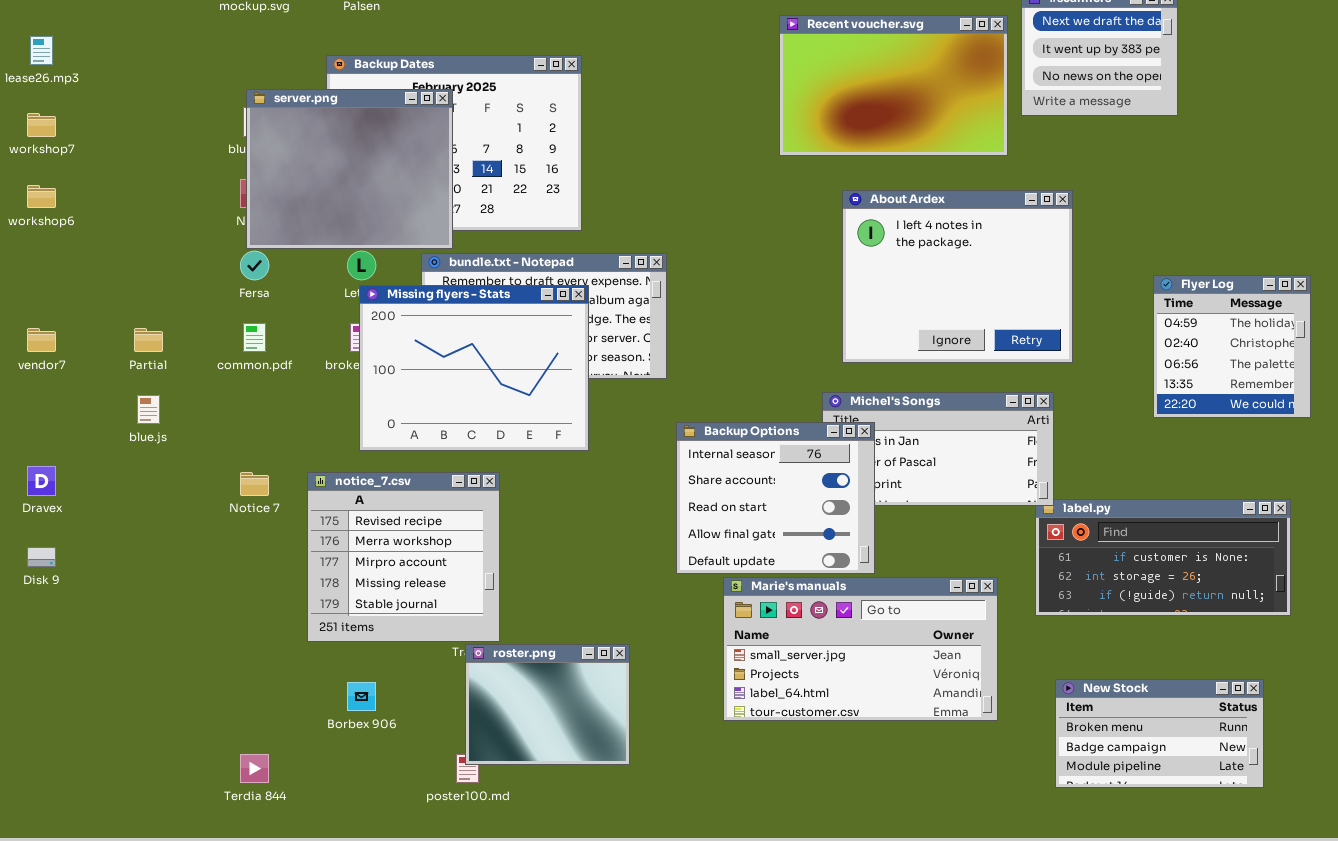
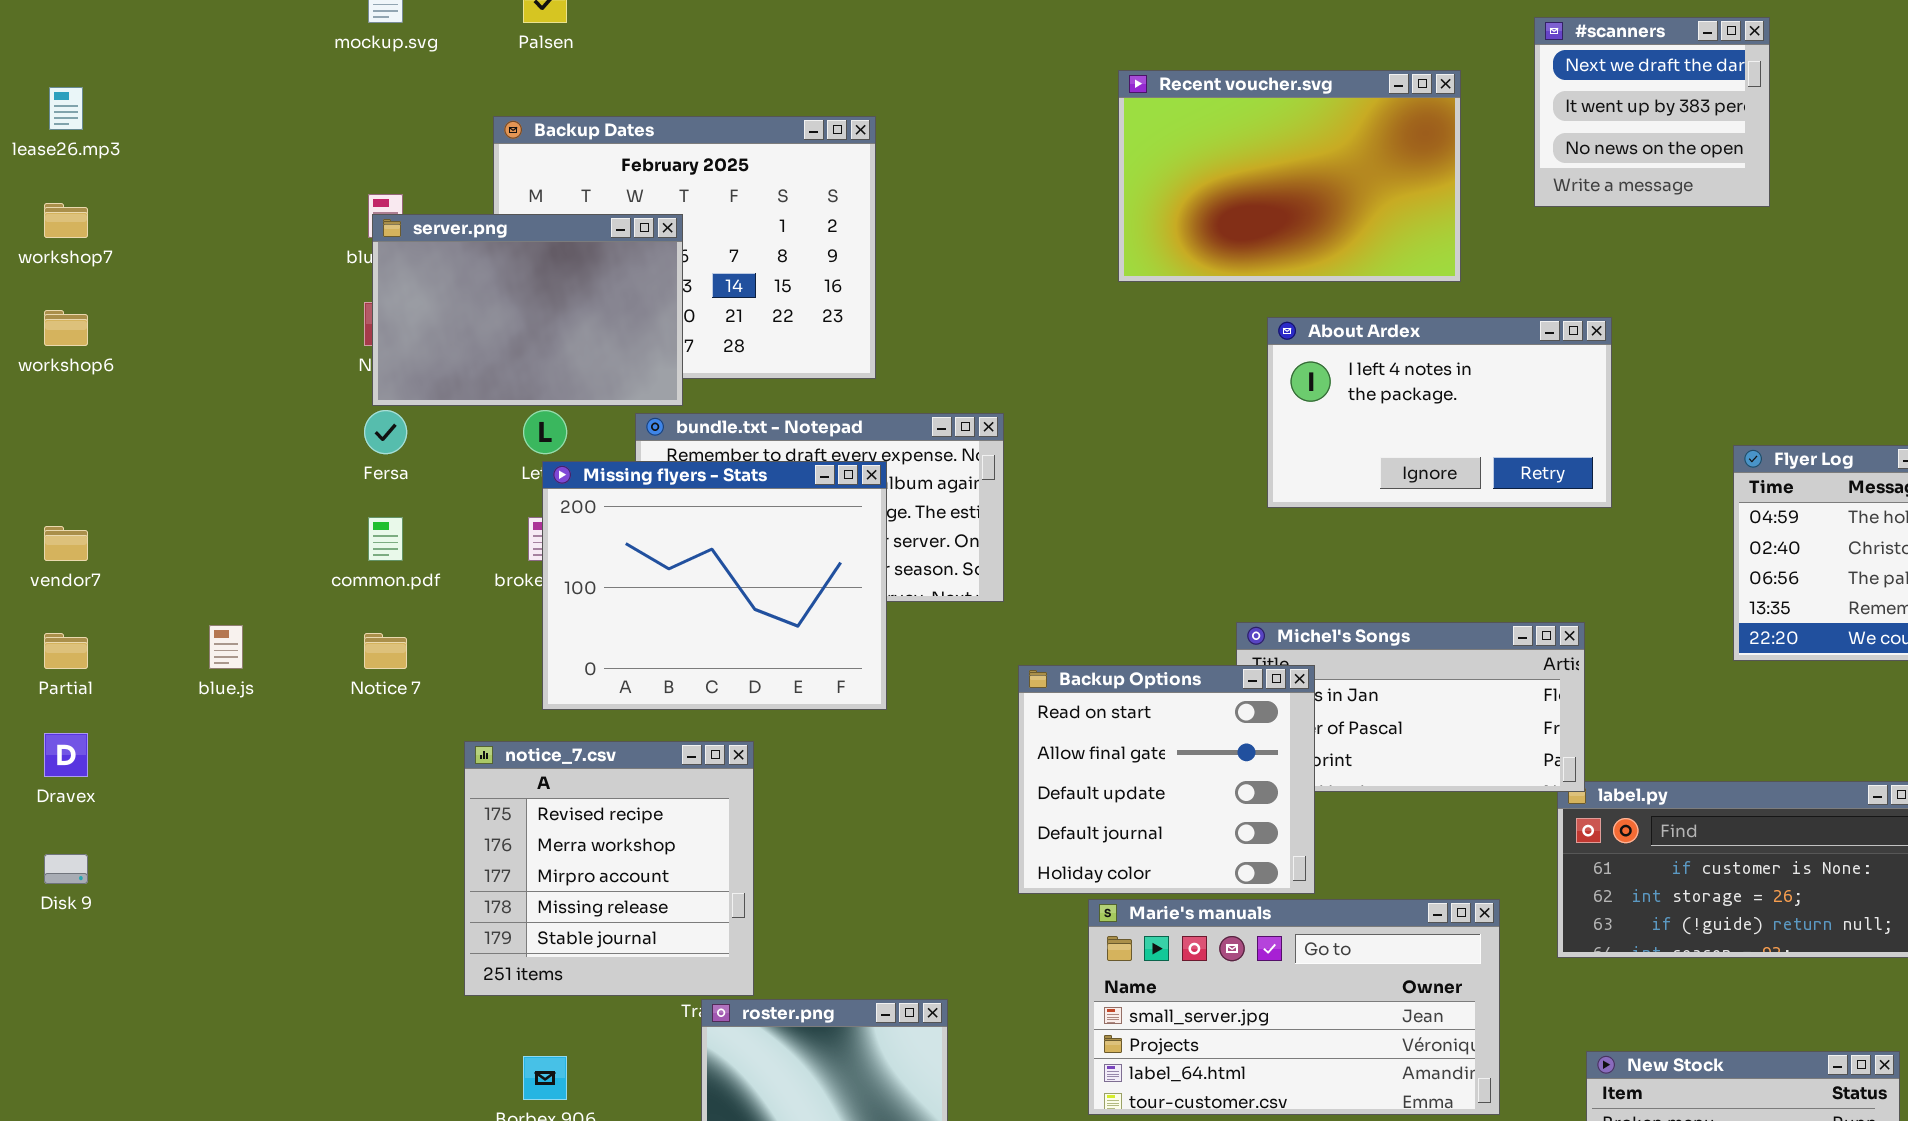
Recent voucher.svg: [779,15,1008,156] -> [1118,70,1461,282], moved
server.png: [246,89,453,249] -> [372,214,683,406], resized
About Ardex: [842,190,1073,363] -> [1267,317,1612,508], resized
Partial: [134,328,163,352] -> [44,633,88,669], moved
Backup Options: [676,422,875,574] -> [1018,665,1315,894], scrolled down 2 rows
Notice 7: [240,472,269,496] -> [364,633,407,669], moved

